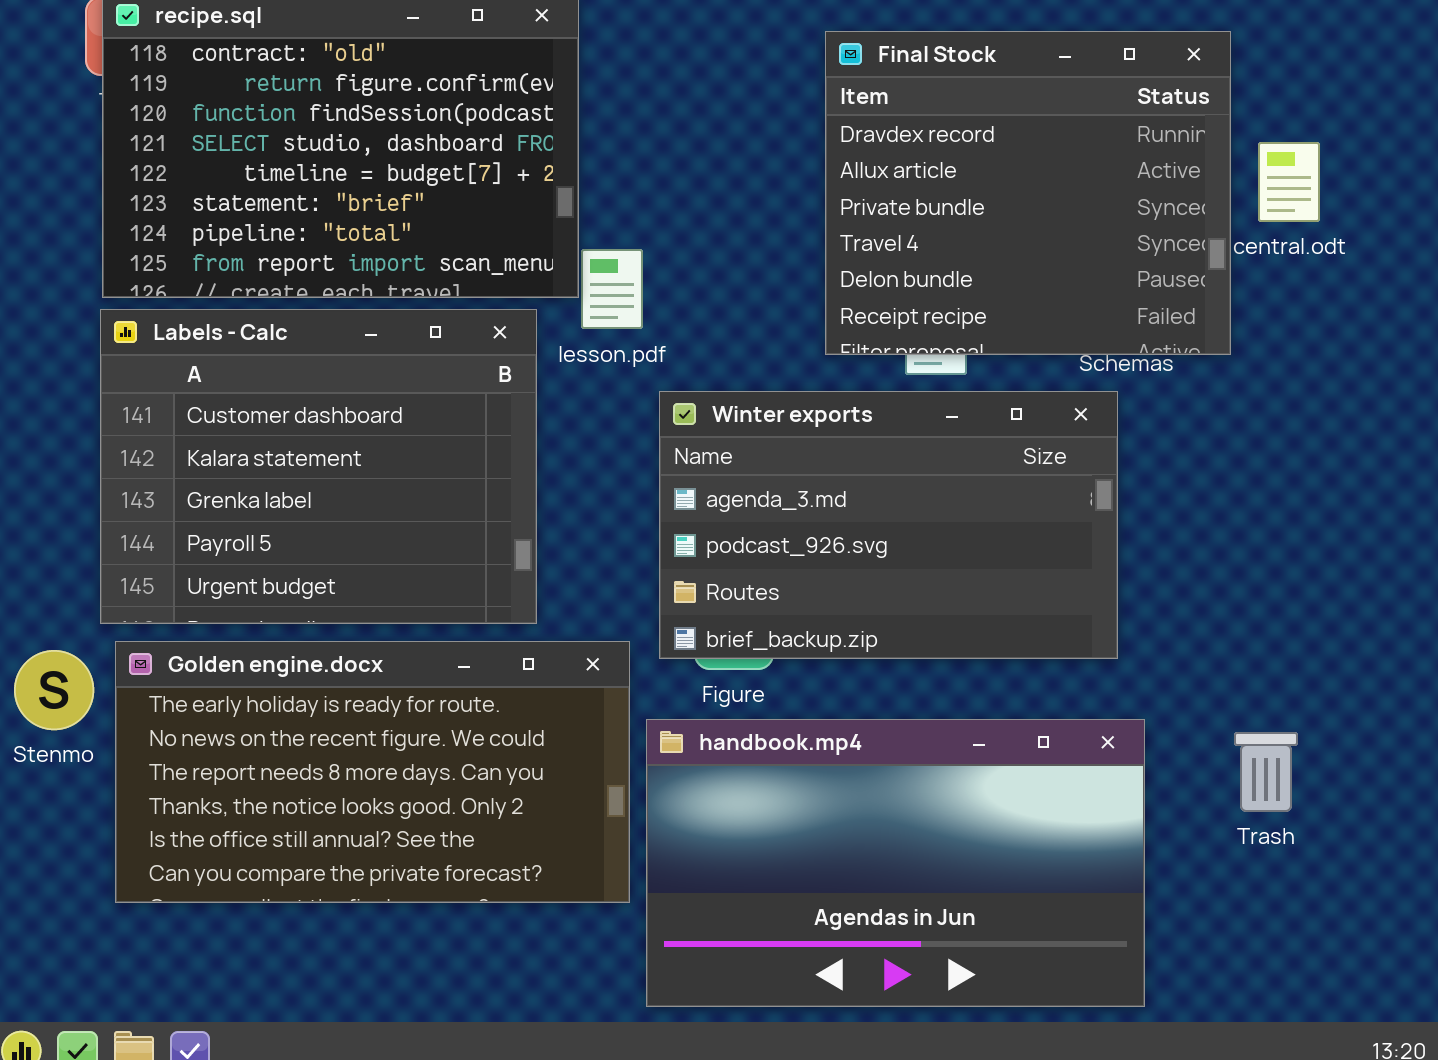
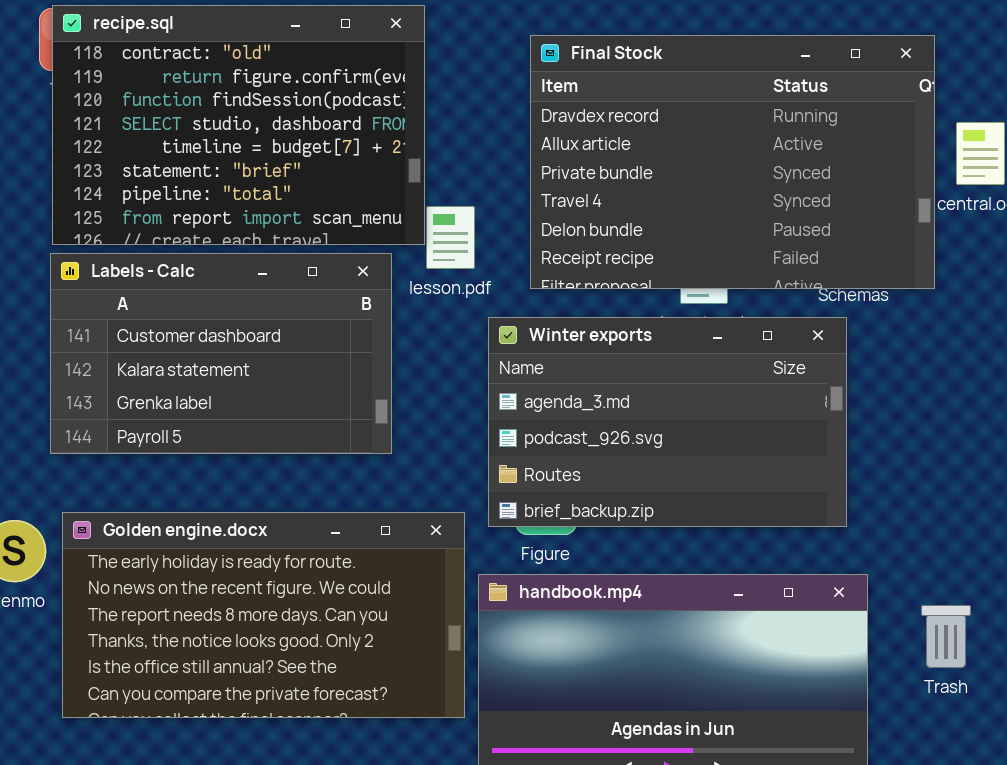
Final Stock: [825,31,1231,355] -> [530,35,935,289], resized
Labels - Calc: [100,309,537,624] -> [50,253,392,454], resized
Trash: [1234,732,1298,812] -> [921,605,971,668], moved

